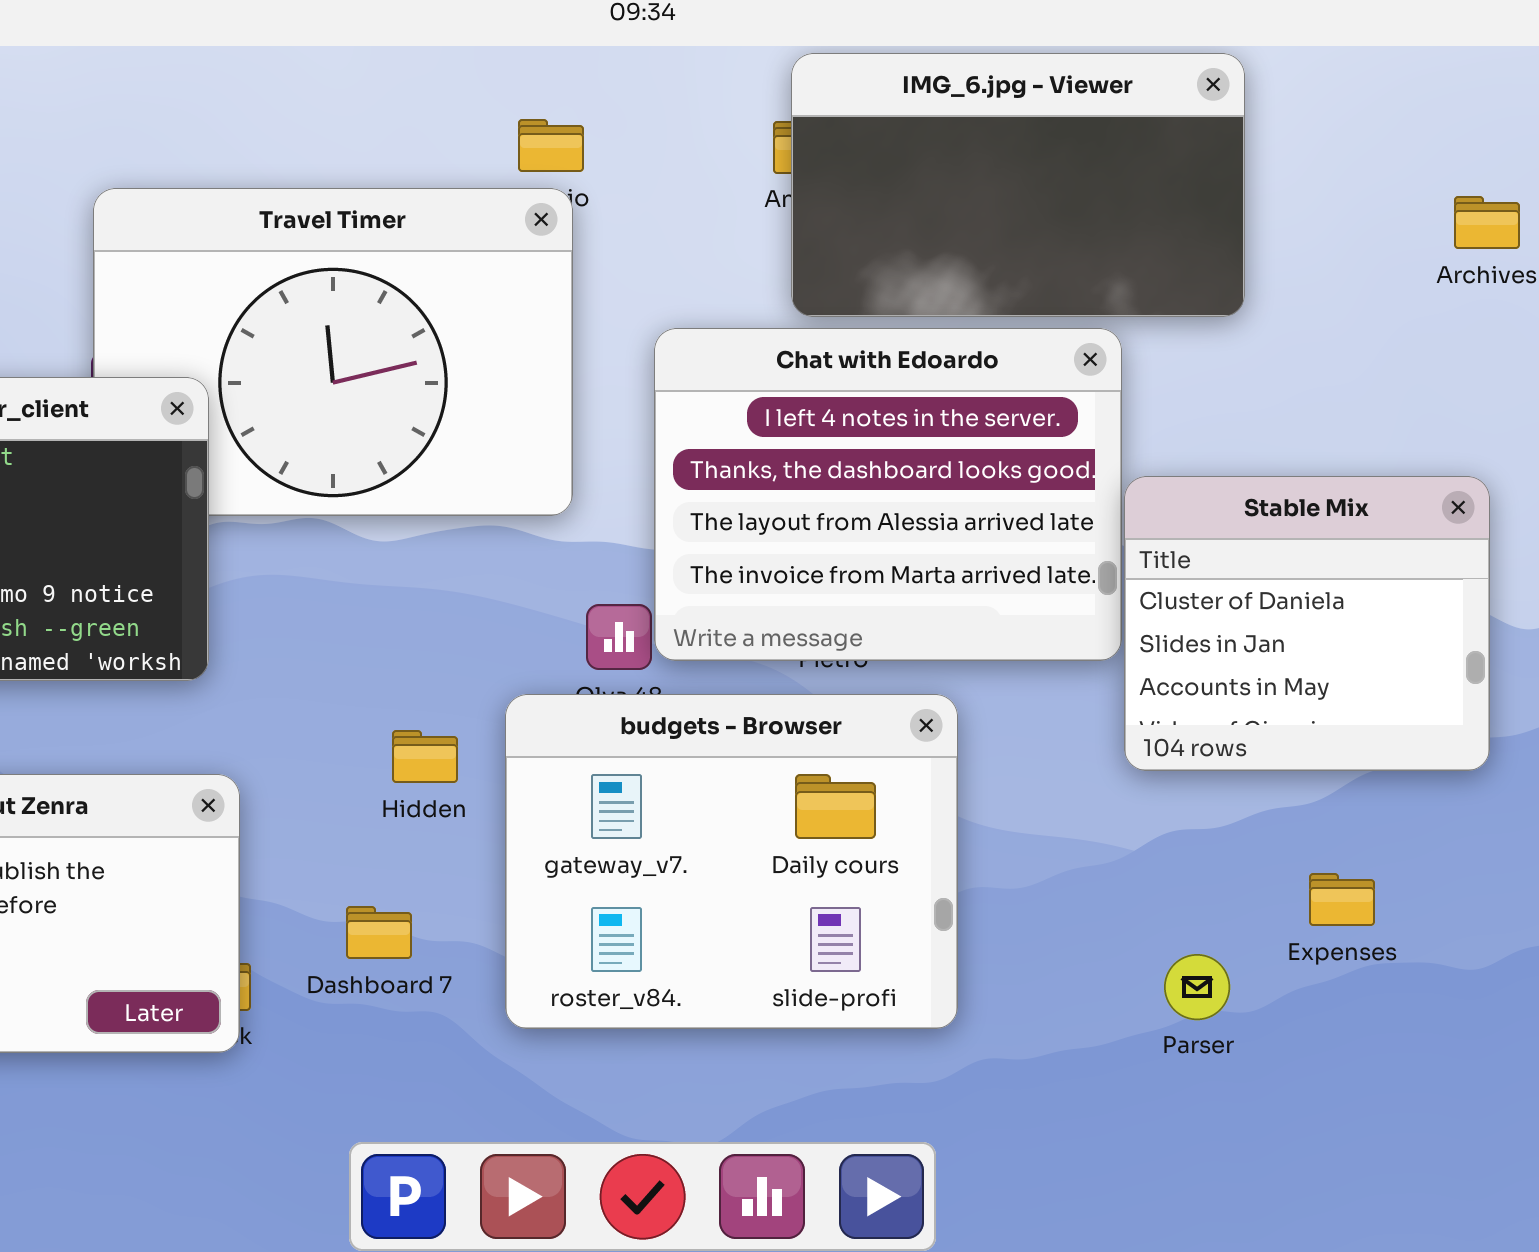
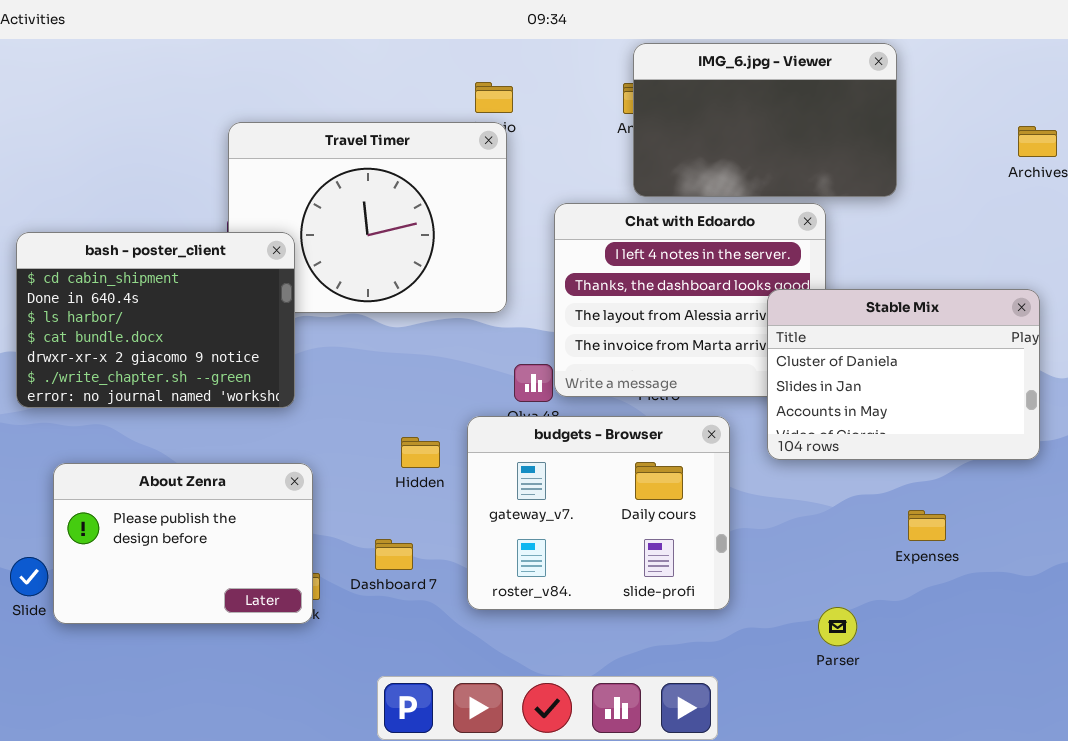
Stable Mix: [1124,476,1490,771] -> [767,289,1040,460], resized
Expenses: [1309,873,1375,926] -> [908,510,946,541], moved
Parser: [1164,954,1230,1020] -> [818,607,857,646], moved

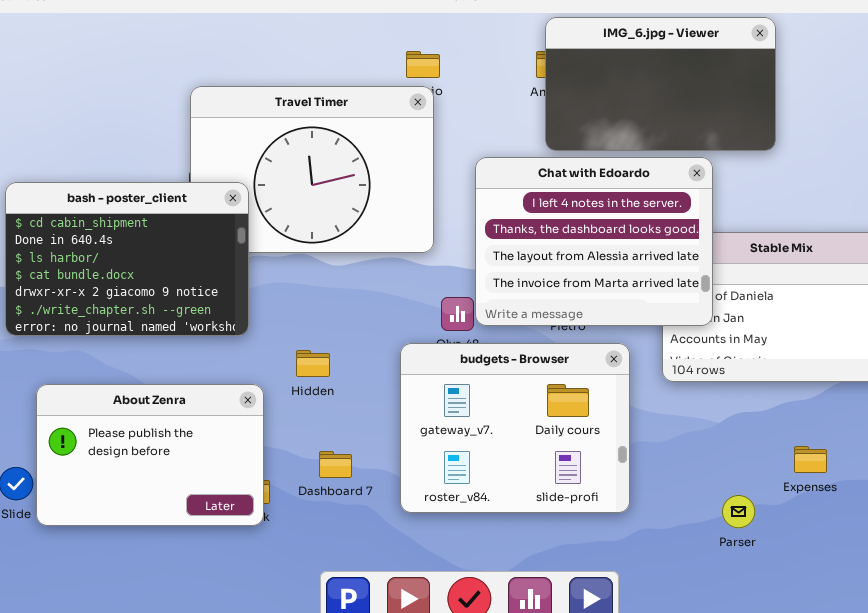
Chat with Edoardo: [554,203,826,397] -> [475,157,713,326], raised
Hidden: [401,437,440,468] -> [296,350,330,377], moved
Expenses: [908,510,946,541] -> [794,446,827,473], moved
Parser: [818,607,857,646] -> [722,495,755,528], moved

